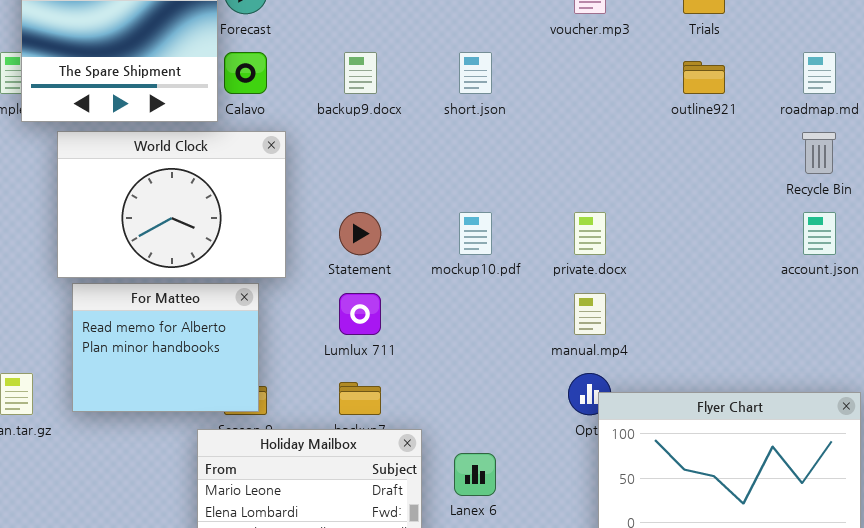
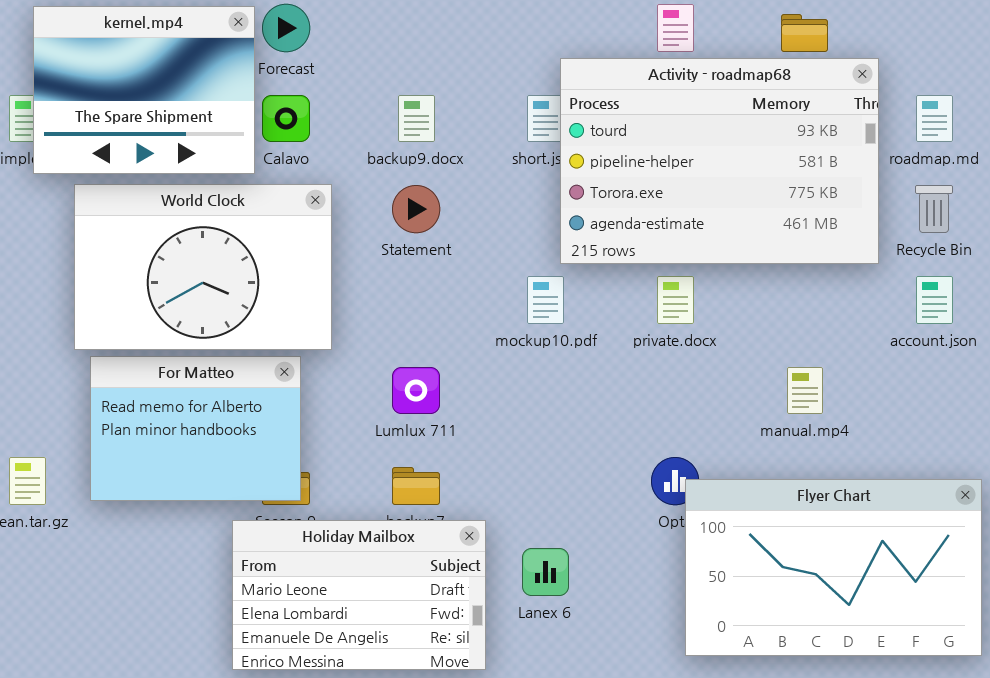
Activity - roadmap68: none -> [560,58,879,264], opened
Statement: [339,212,381,255] -> [392,185,440,233], moved
manual.mp4: [574,293,606,335] -> [787,367,823,414], moved

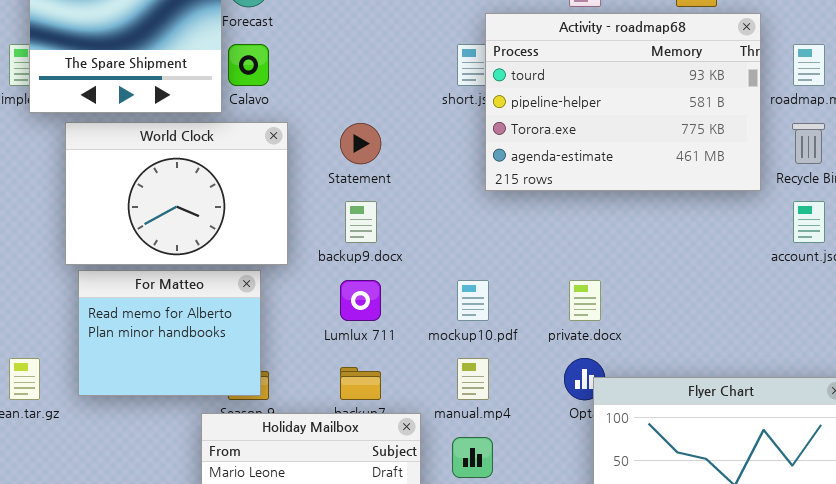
backup9.docx: [398,95,435,142] -> [345,201,377,243], moved
mockup10.pdf: [527,276,564,324] -> [457,280,489,321], moved
private.docx: [657,276,694,324] -> [569,280,601,321], moved
manual.mp4: [787,367,823,414] -> [457,358,489,400], moved

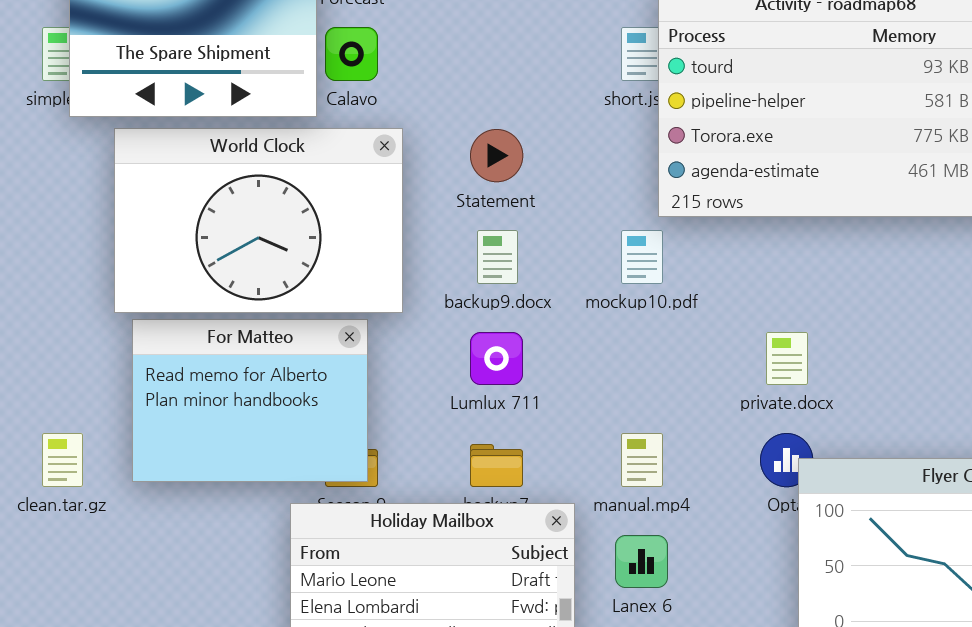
mockup10.pdf: [457,280,489,321] -> [621,230,663,284], moved

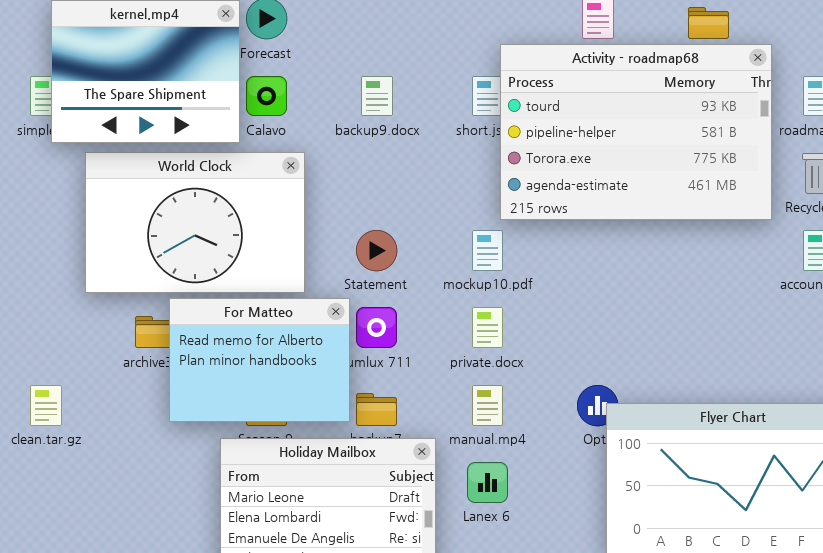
Statement: [470,129,523,182] -> [356,230,397,271], moved
backup9.docx: [477,230,518,284] -> [361,76,393,116], moved
For Matteo: [132,319,368,482] -> [169,298,350,422], moved
private.docx: [766,332,808,385] -> [472,307,503,348], moved

